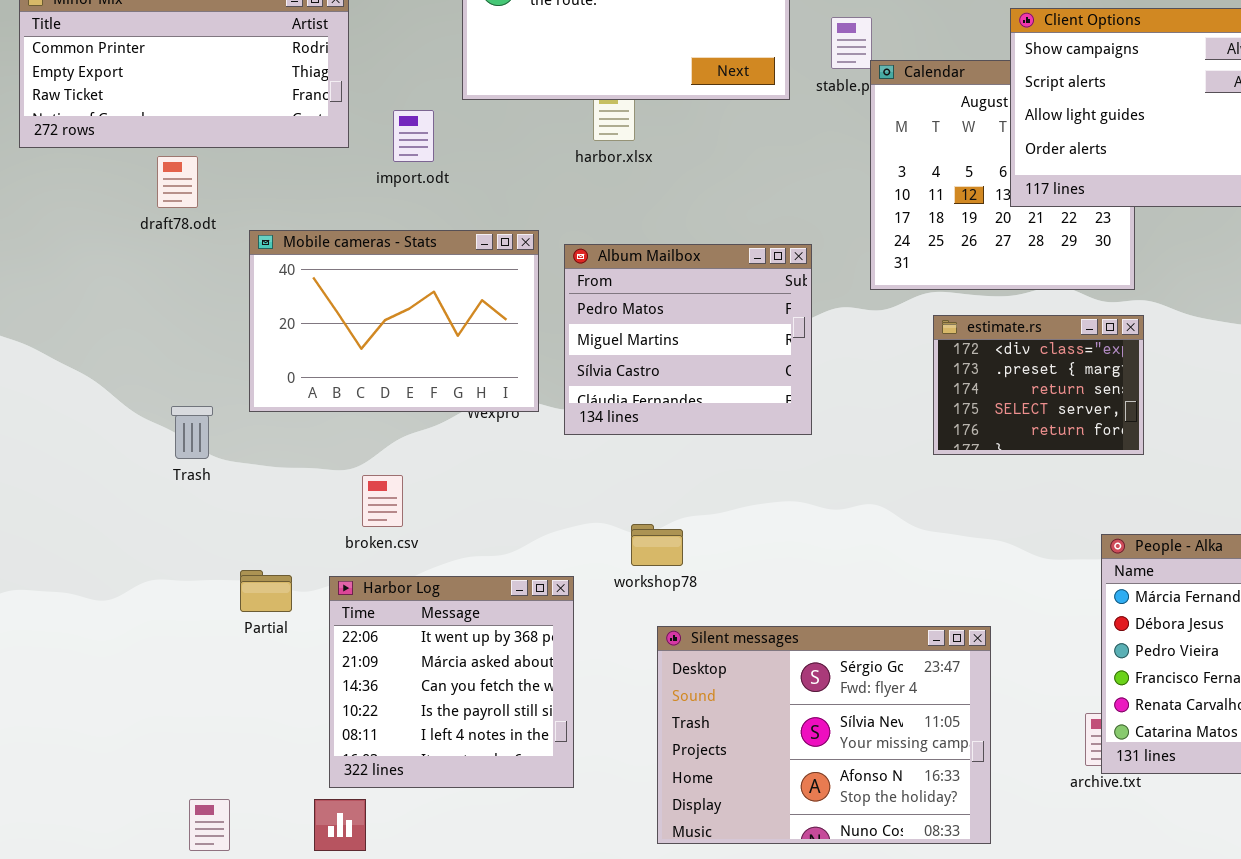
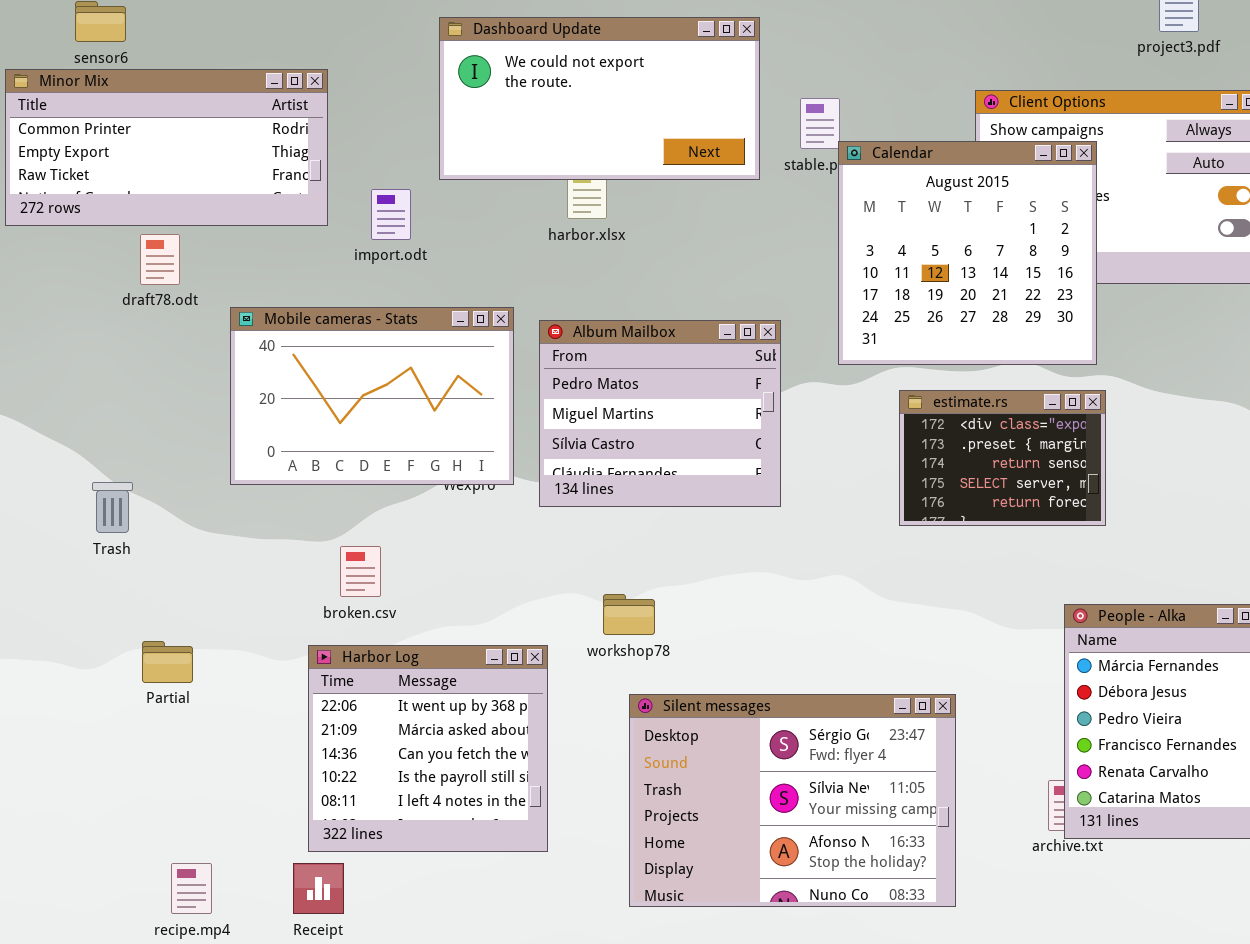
Calendar: [870,60,1135,290] -> [838,141,1097,365], raised
Trash: [171,406,213,459] -> [92,482,133,533], moved
Partial: [240,570,292,612] -> [142,641,193,683], moved

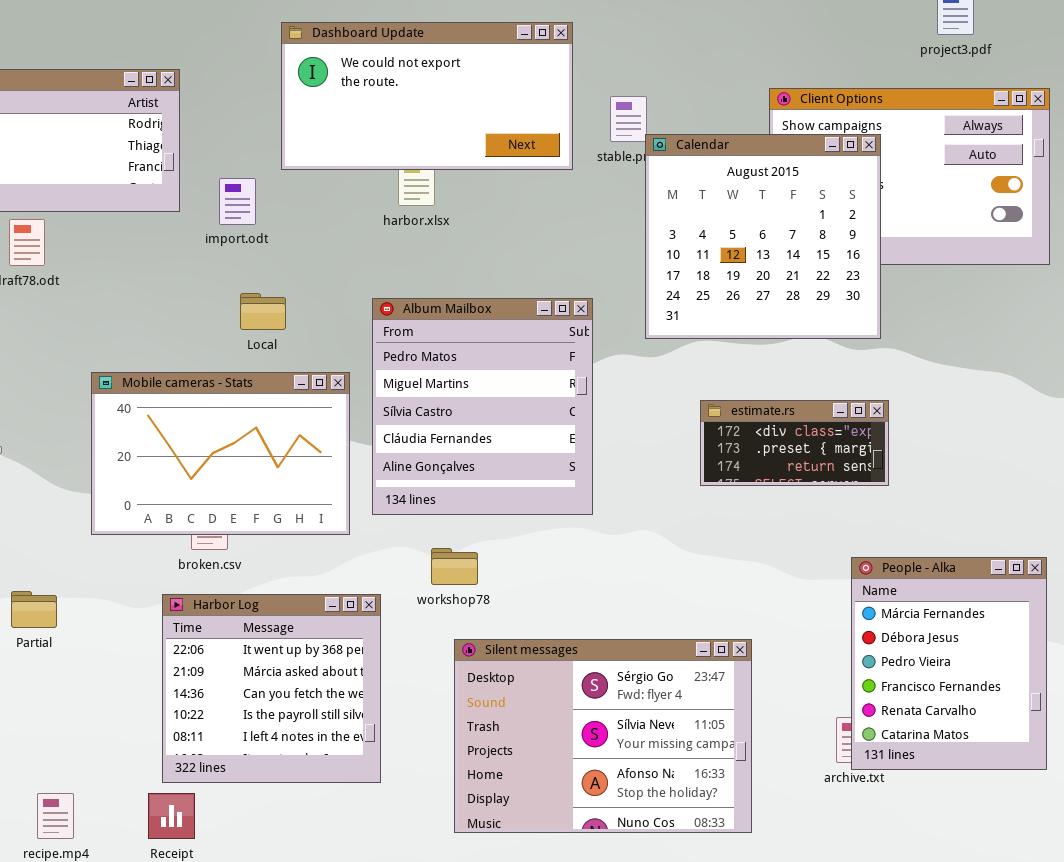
Mobile cameras - Stats: [230,307,514,485] -> [91,372,350,535], moved
Album Mailbox: [539,320,781,507] -> [372,298,593,515], resized
estimate.rs: [899,390,1106,526] -> [700,400,889,486], resized

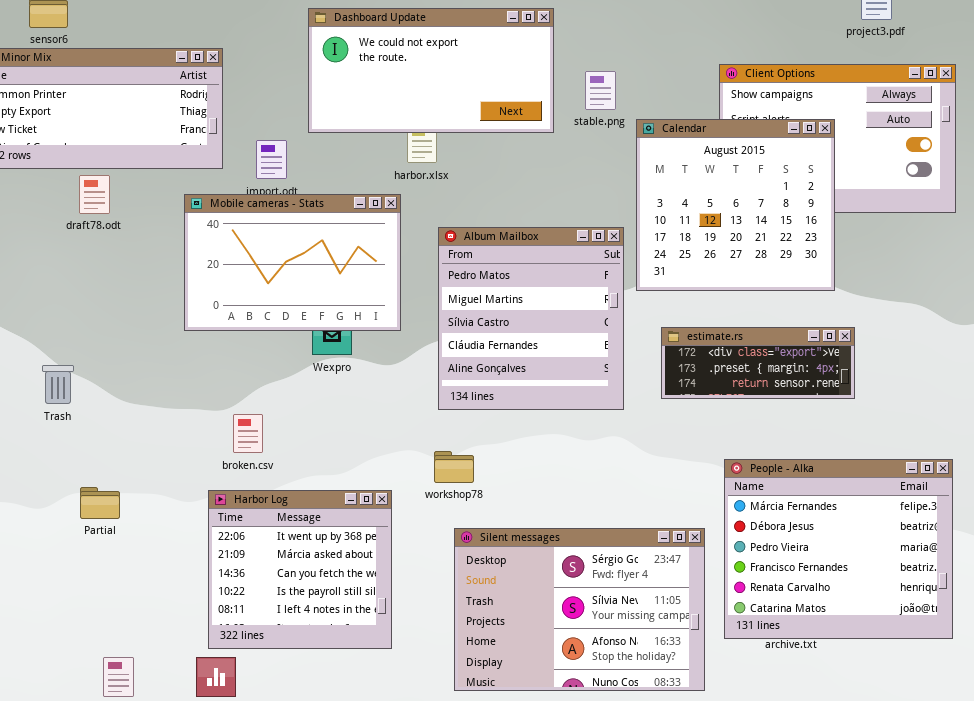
Calendar: [645,134,881,339] -> [636,119,835,291], moved
Album Mailbox: [372,298,593,515] -> [438,227,624,410], moved
Mobile cameras - Stats: [91,372,350,535] -> [184,194,401,331], moved
estimate.rs: [700,400,889,486] -> [661,327,855,399], resized
People - Alka: [851,557,1047,770] -> [724,459,953,639], resized

